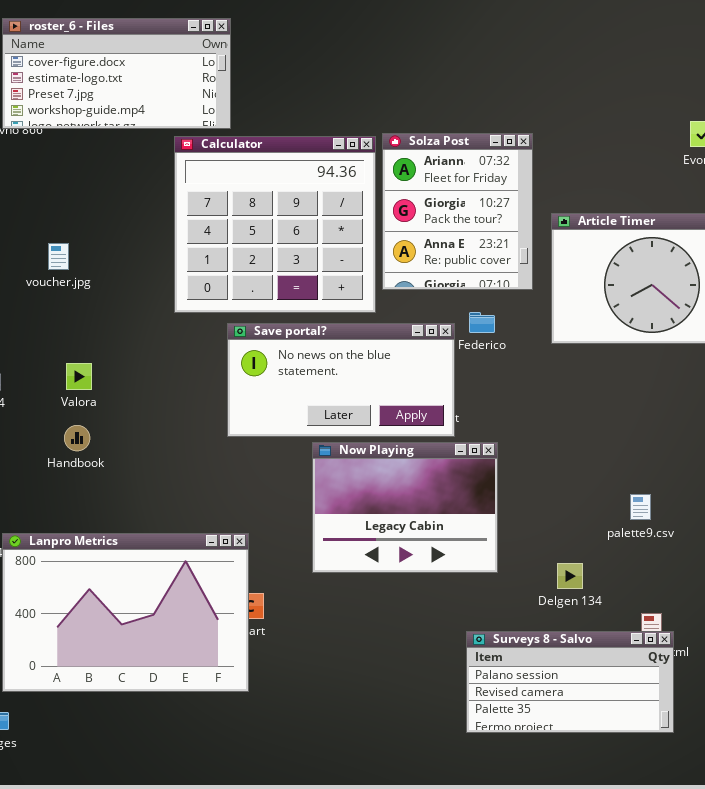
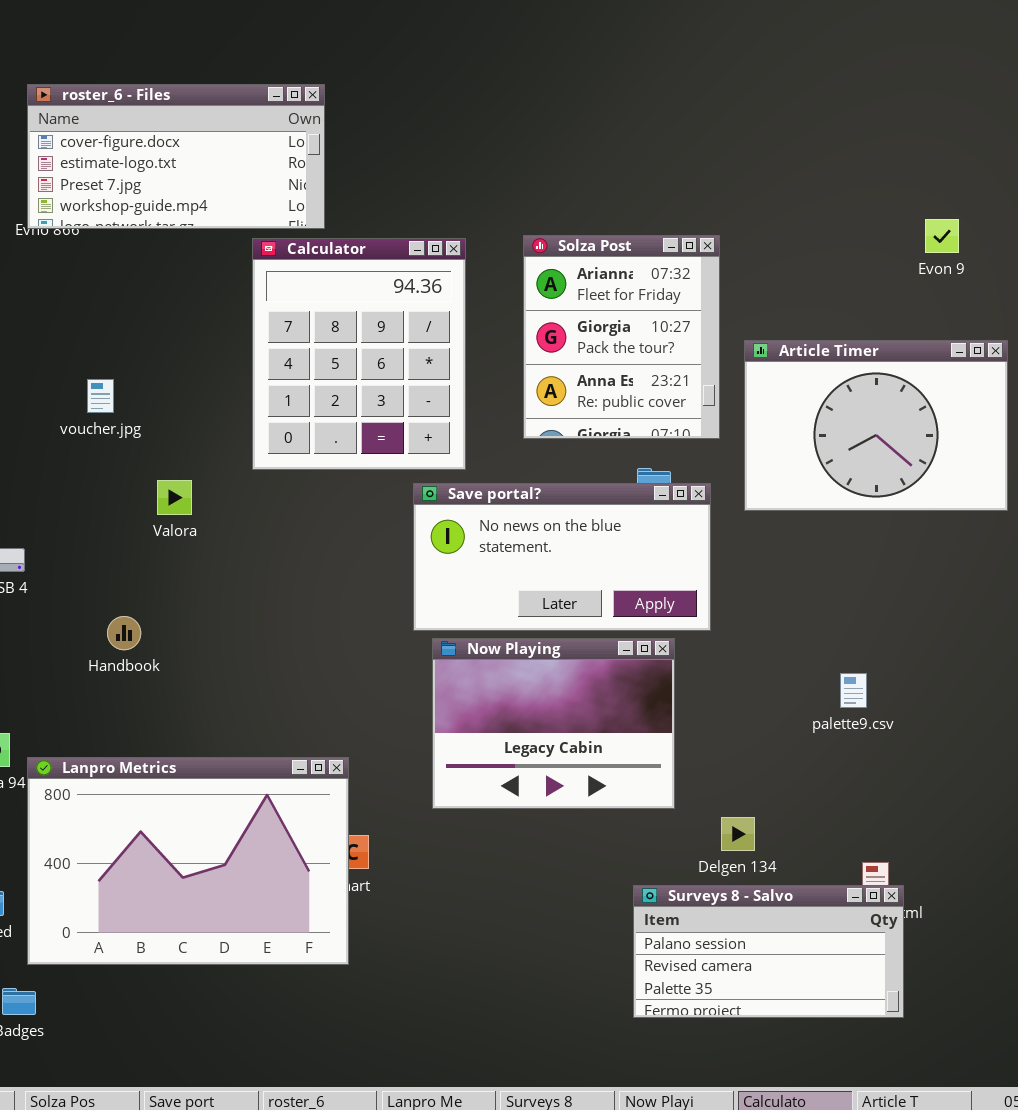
Calculator: [174,136,376,313] -> [252,238,466,470], resized
Save portal?: [227,323,455,437] -> [413,483,711,631], moved
Valora: [66,363,92,390] -> [157,480,192,515], moved
palette9.csv: [630,494,651,520] -> [840,673,867,708], moved
Delgen 134: [557,563,583,589] -> [721,817,755,851], moved

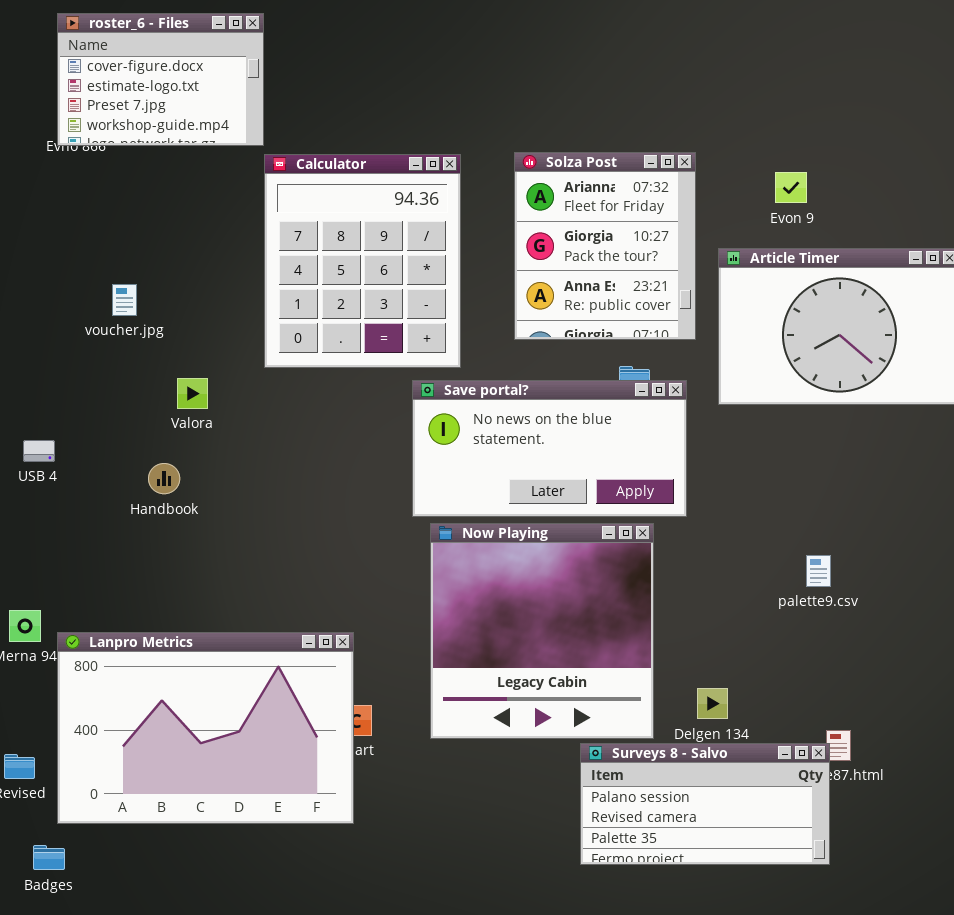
roster_6 - Files: [27,84,325,229] -> [57,13,264,146], resized
Evon 9: [925,219,959,253] -> [775,172,807,203], moved
Handbook: [107,616,141,650] -> [148,463,180,494], moved
Now Playing: [432,638,675,809] -> [430,523,654,739], resized
Surveys 8 - Salvo: [633,885,904,1018] -> [580,743,830,865], moved

